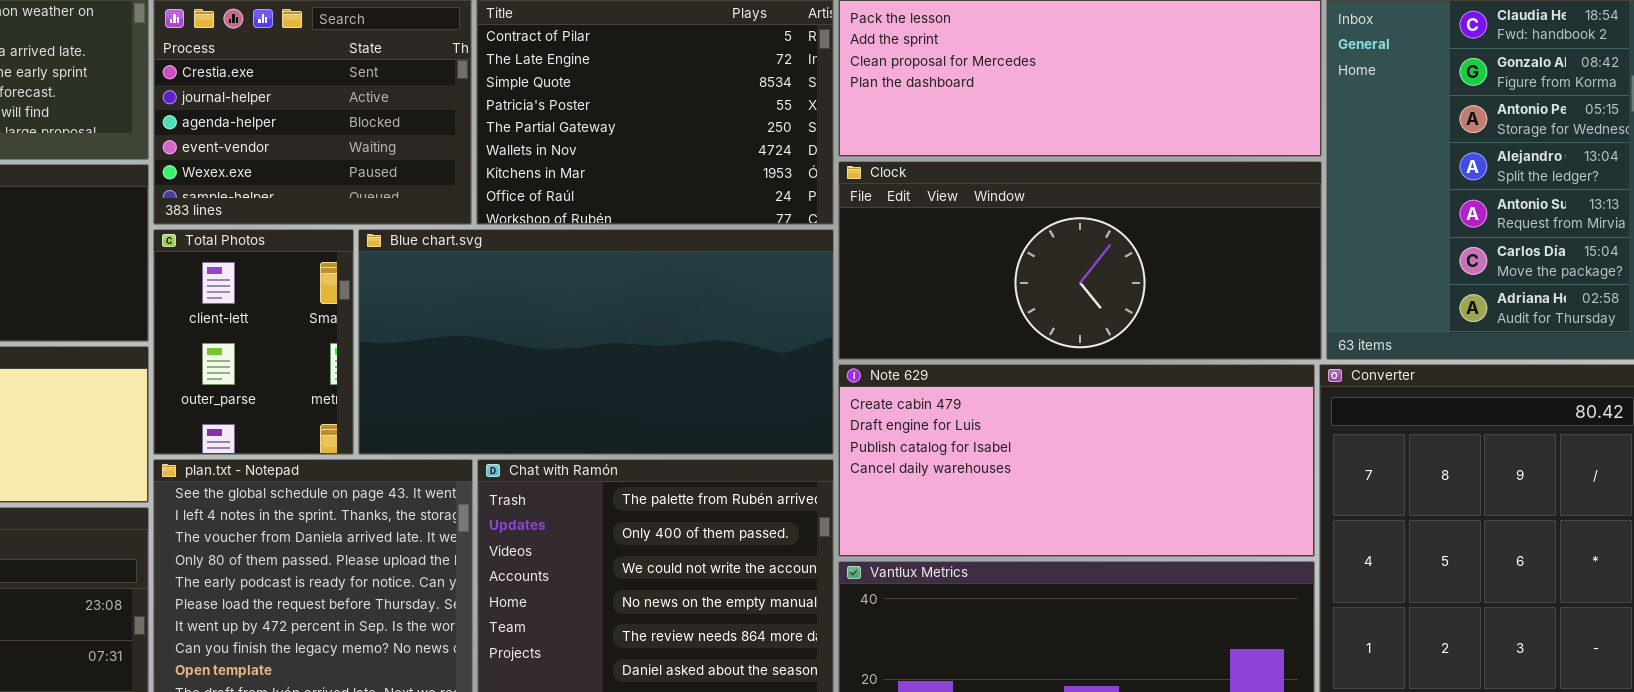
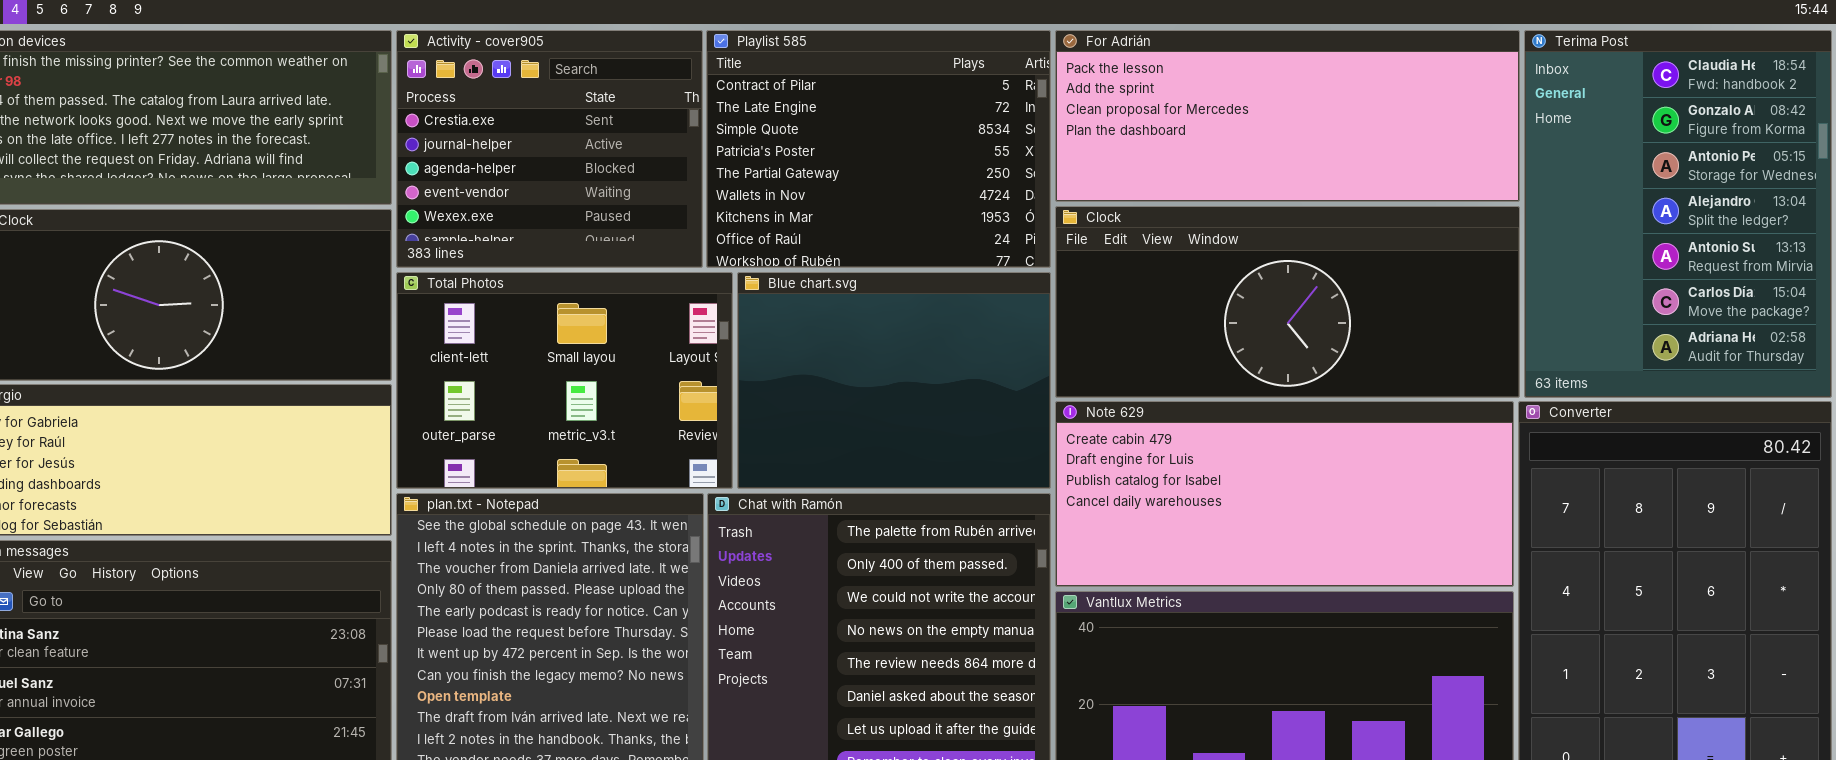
Total Photos: [153,229,354,455] -> [396,272,733,489], resized
Blue chart.svg: [358,229,834,455] -> [737,272,1051,489], resized

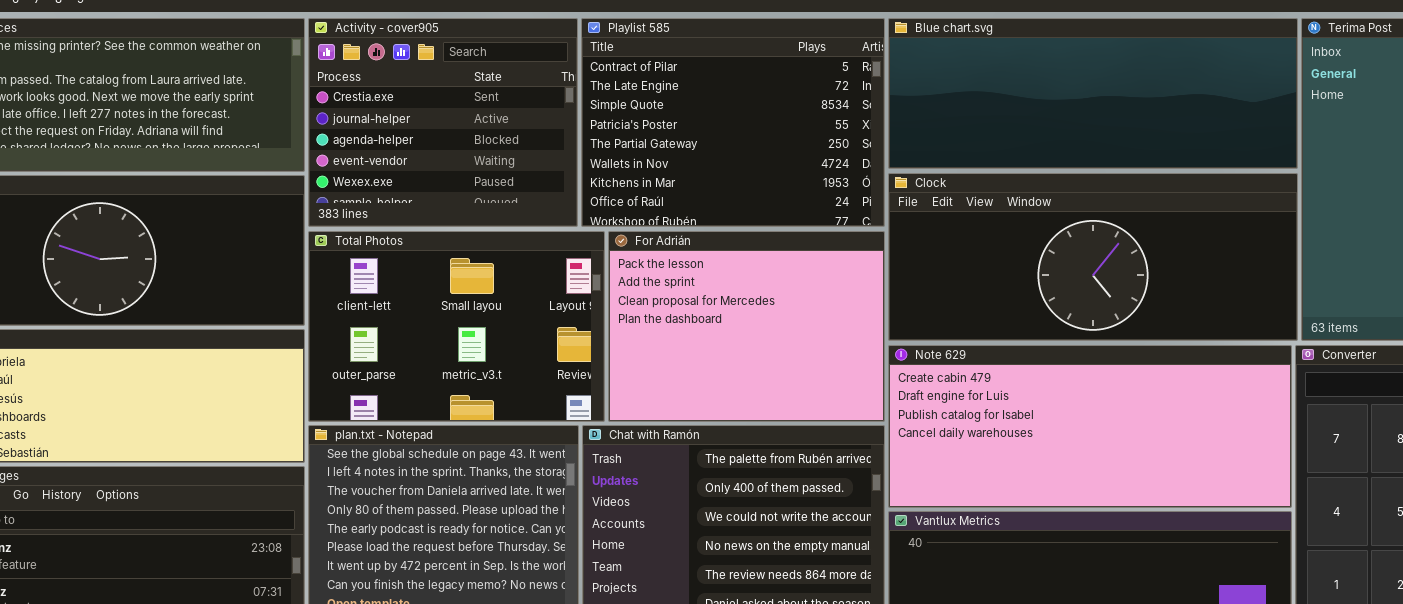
For Adrián: [1055,30,1520,202] -> [608,231,885,422], moved, resized
Blue chart.svg: [737,272,1051,489] -> [888,18,1298,169], moved, resized

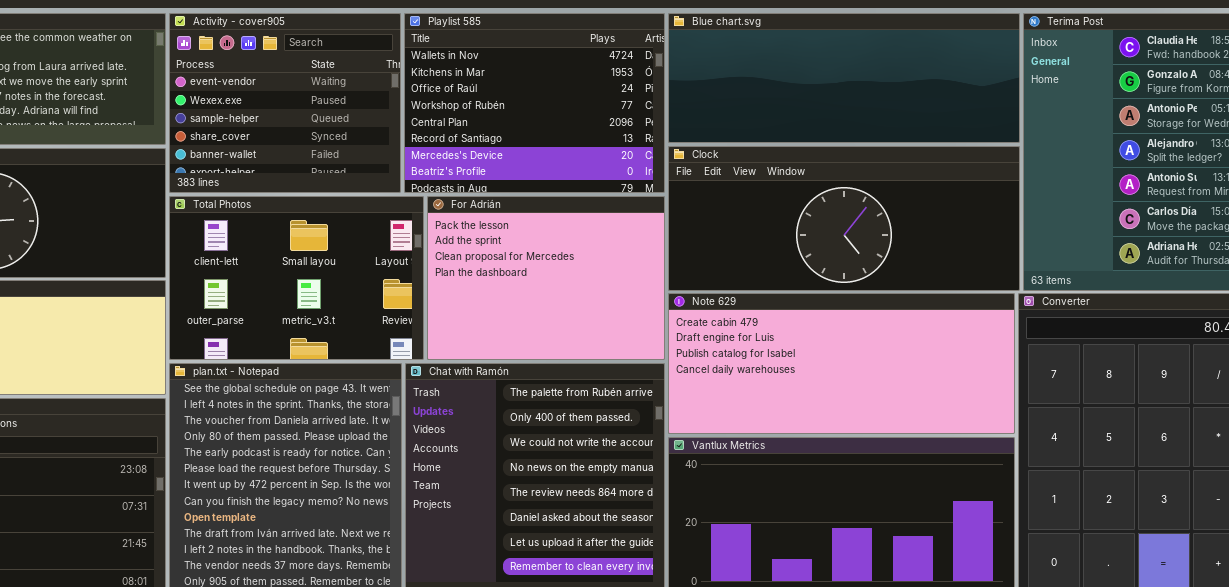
Activity - cover905: [308,18,578,227] -> [169,13,401,193], scrolled down 3 rows
Playlist 585: [581,18,885,227] -> [404,13,665,193], scrolled down 5 rows

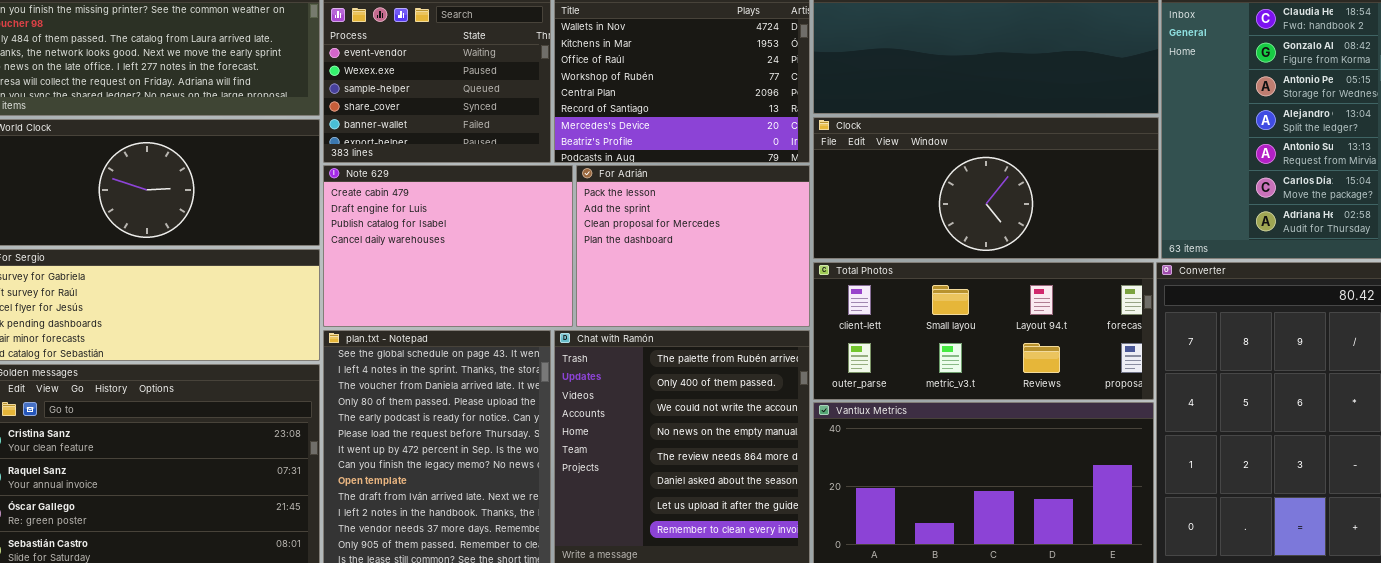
Total Photos: [169,196,424,360] -> [813,262,1154,400], moved, resized
Note 629: [668,293,1015,434] -> [323,165,573,327], moved, resized

